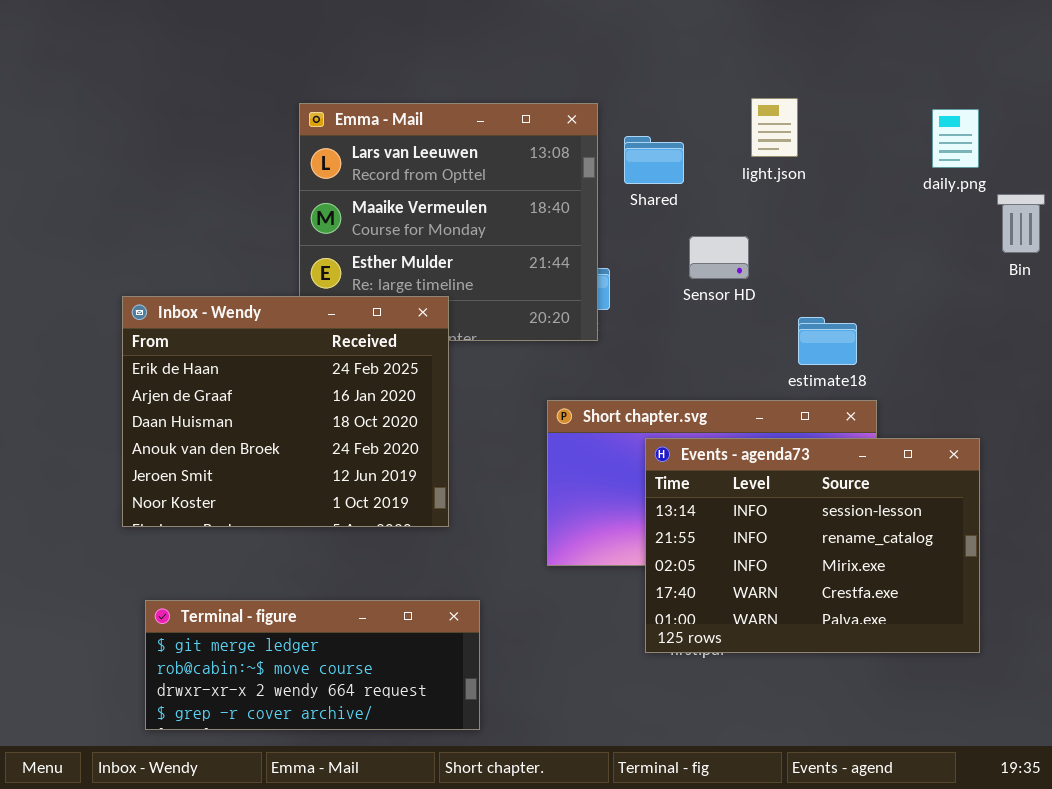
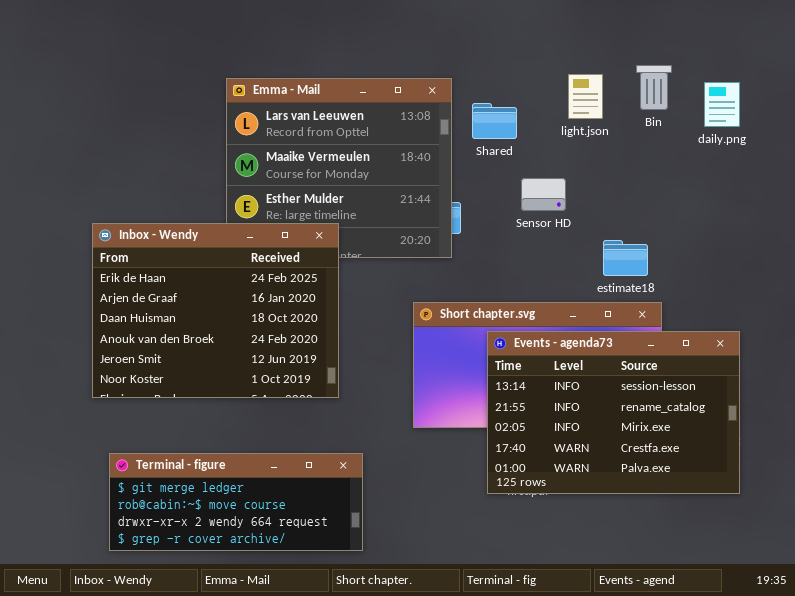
Bin: [997,194,1045,253] -> [636,65,672,110], moved

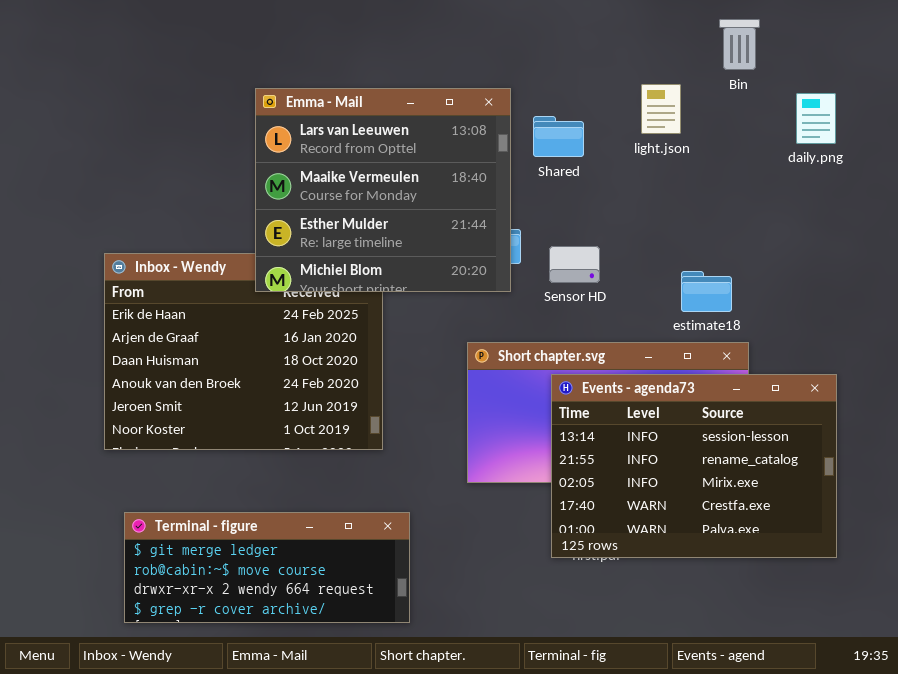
Bin: [636,65,672,110] -> [719,19,760,70], moved
Emma - Mail: [226,78,452,258] -> [255,88,511,292], raised
Sensor HD: [521,178,566,211] -> [549,246,600,283], moved

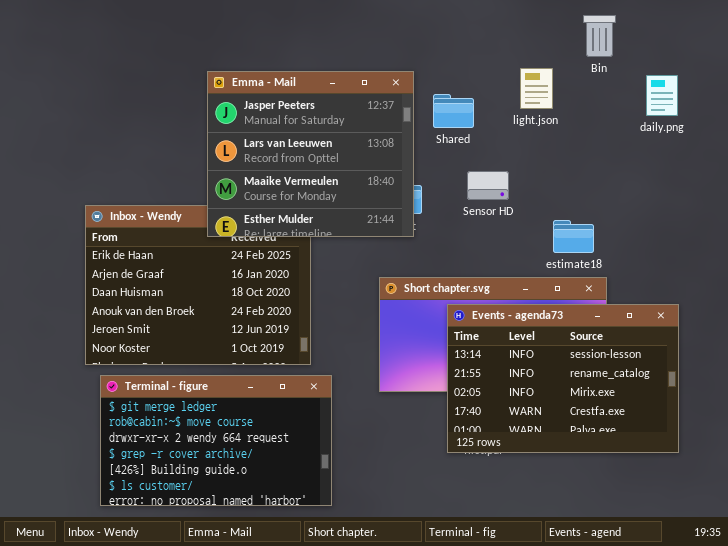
Emma - Mail: [255,88,511,292] -> [207,71,414,237], scrolled up 1 row
Sensor HD: [549,246,600,283] -> [467,171,509,200], moved
Terminal - figure: [124,512,410,623] -> [100,375,332,506], resized

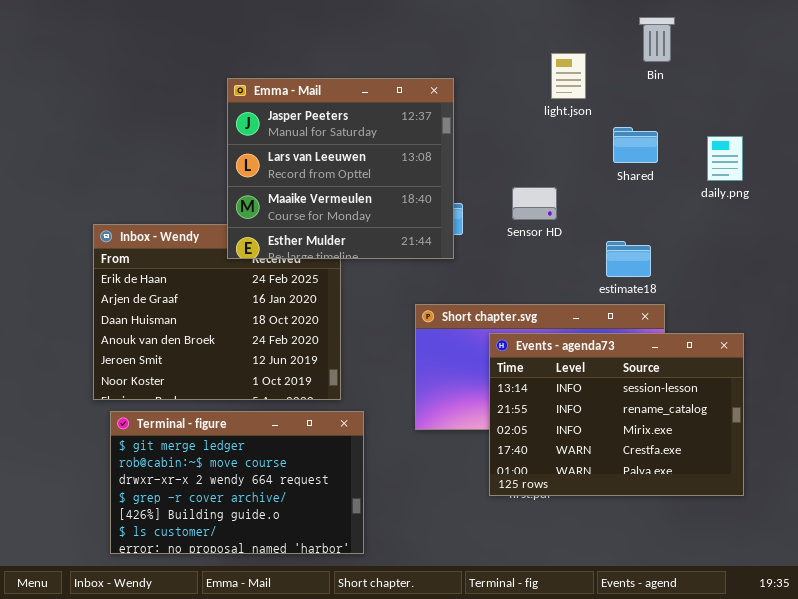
light.json: [520,68,553,109] -> [551,53,586,99], moved
daily.png: [646,75,678,116] -> [707,136,743,181], moved
Shared: [433,94,474,128] -> [613,127,658,163], moved

